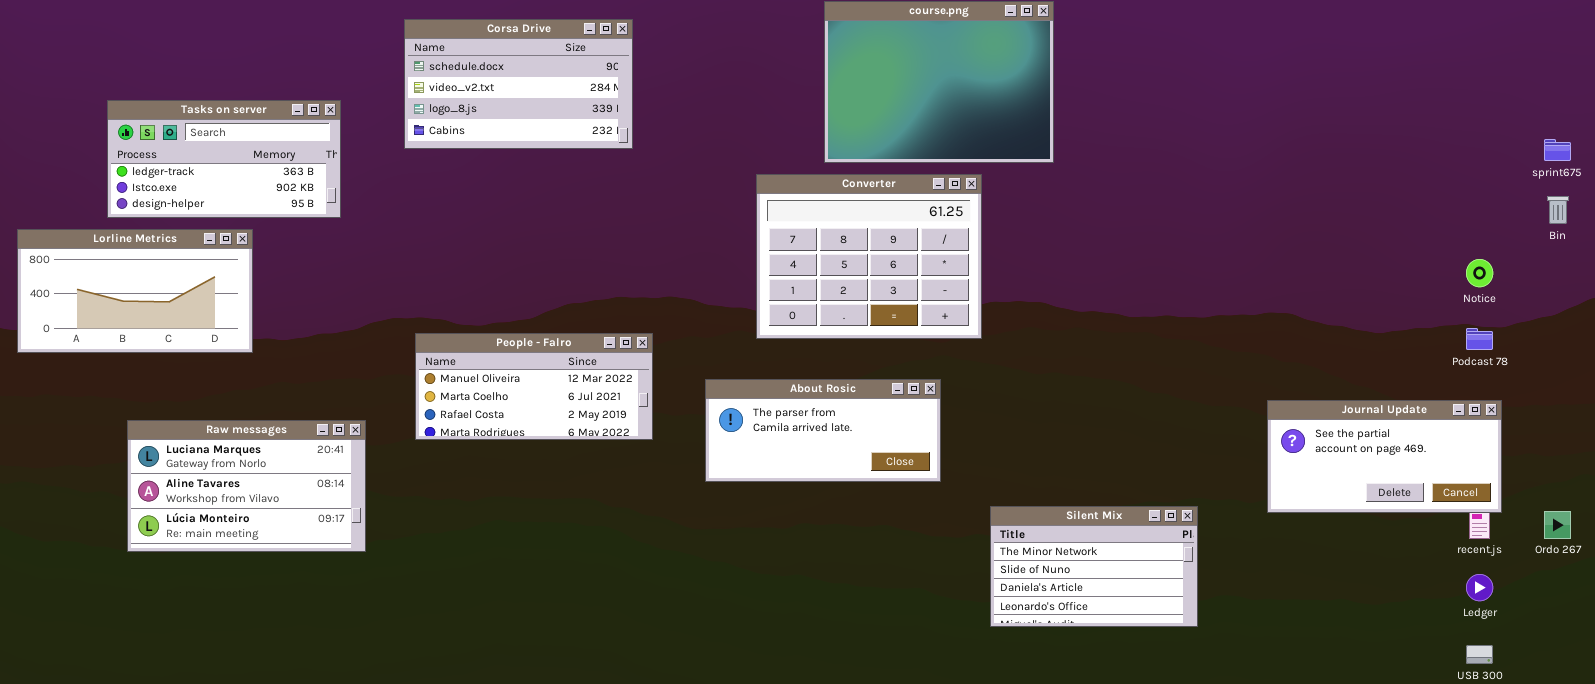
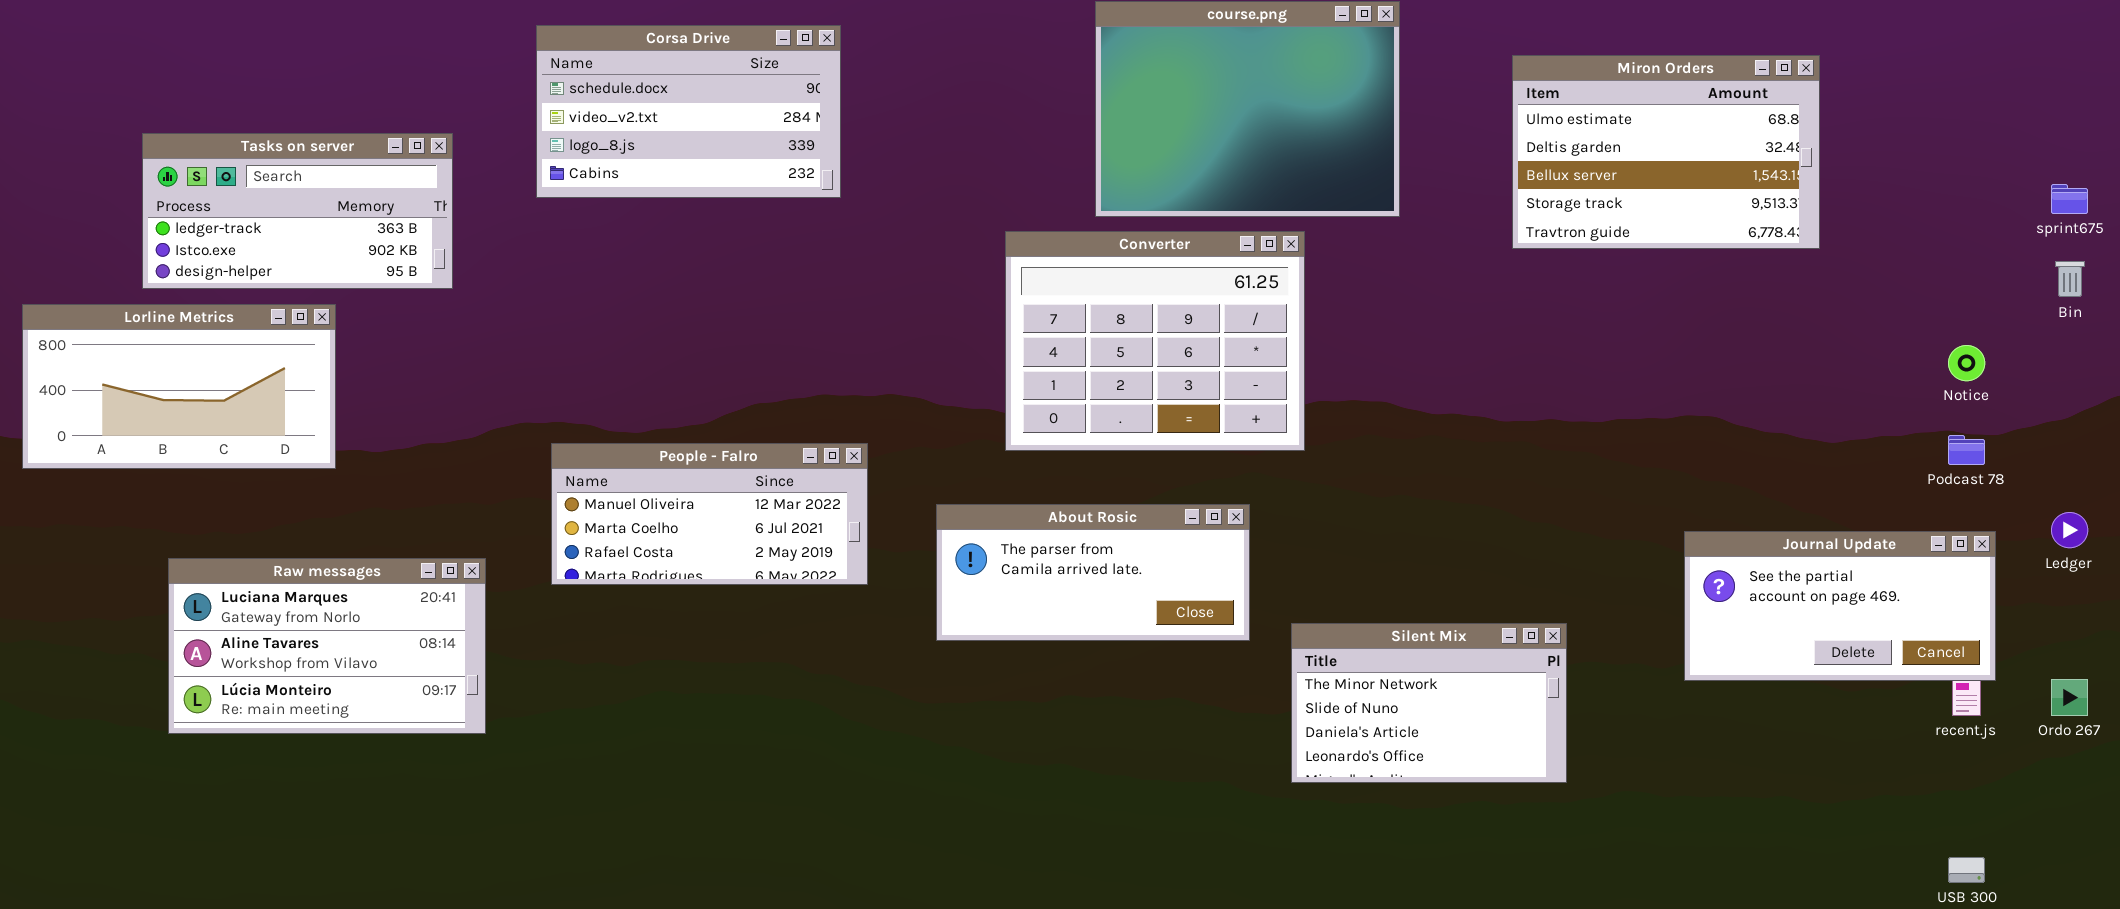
Miron Orders: none -> [1512,55,1820,249], opened
Silent Mix: [990,506,1198,627] -> [1291,623,1567,783], moved
Ledger: [1466,574,1493,601] -> [2051,512,2088,548], moved

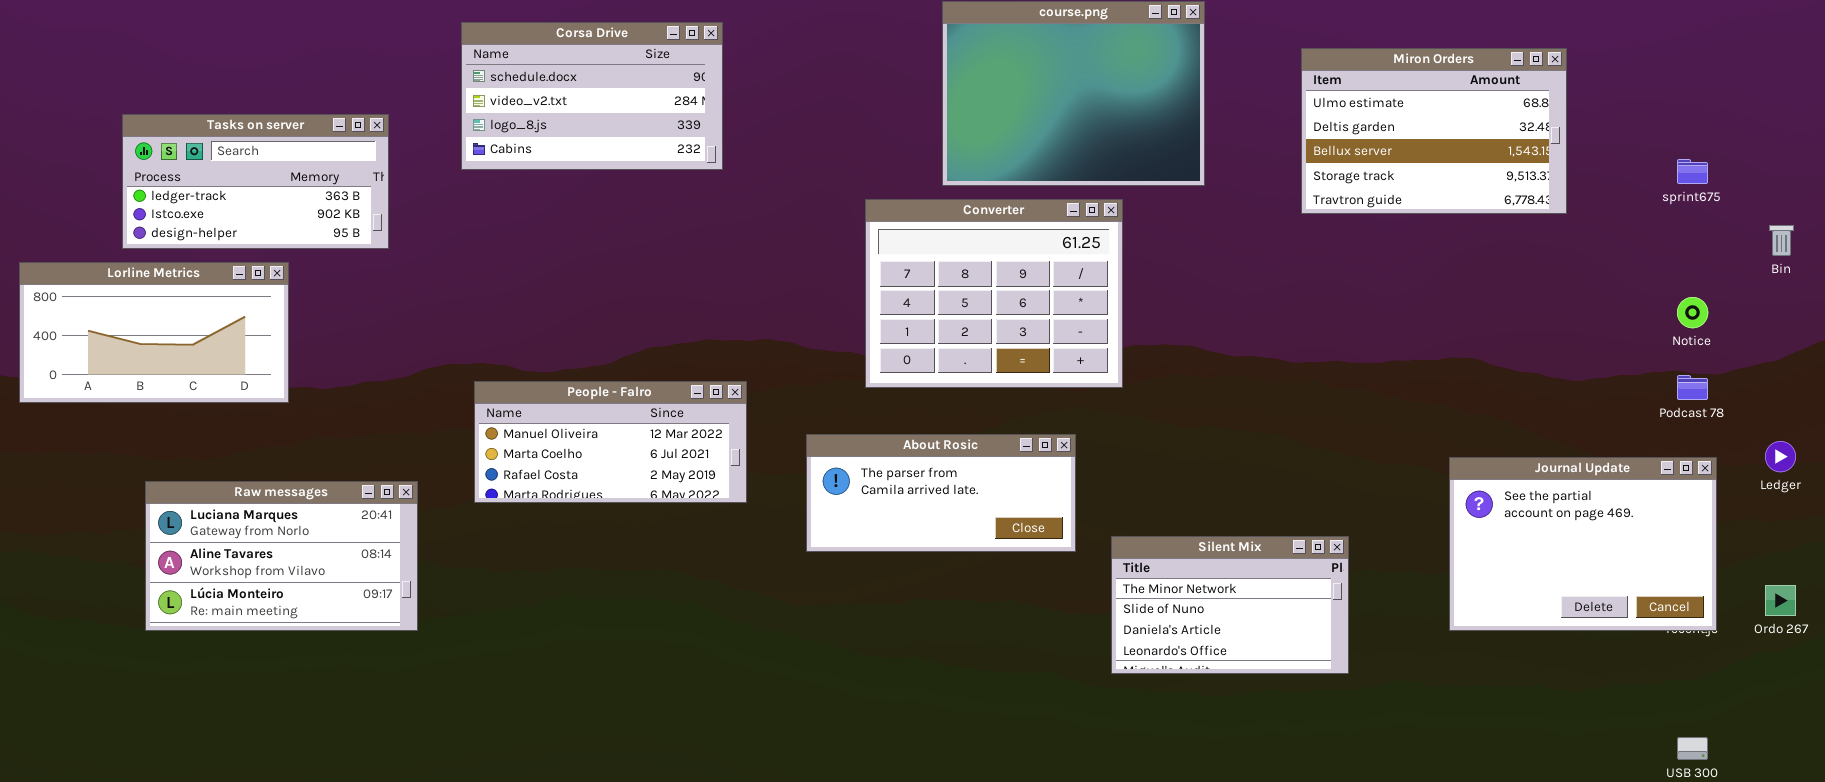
sprint675: [2051,184,2088,214] -> [1677,159,1708,184], moved
Journal Update: [1684,531,1996,681] -> [1449,457,1717,631], resized

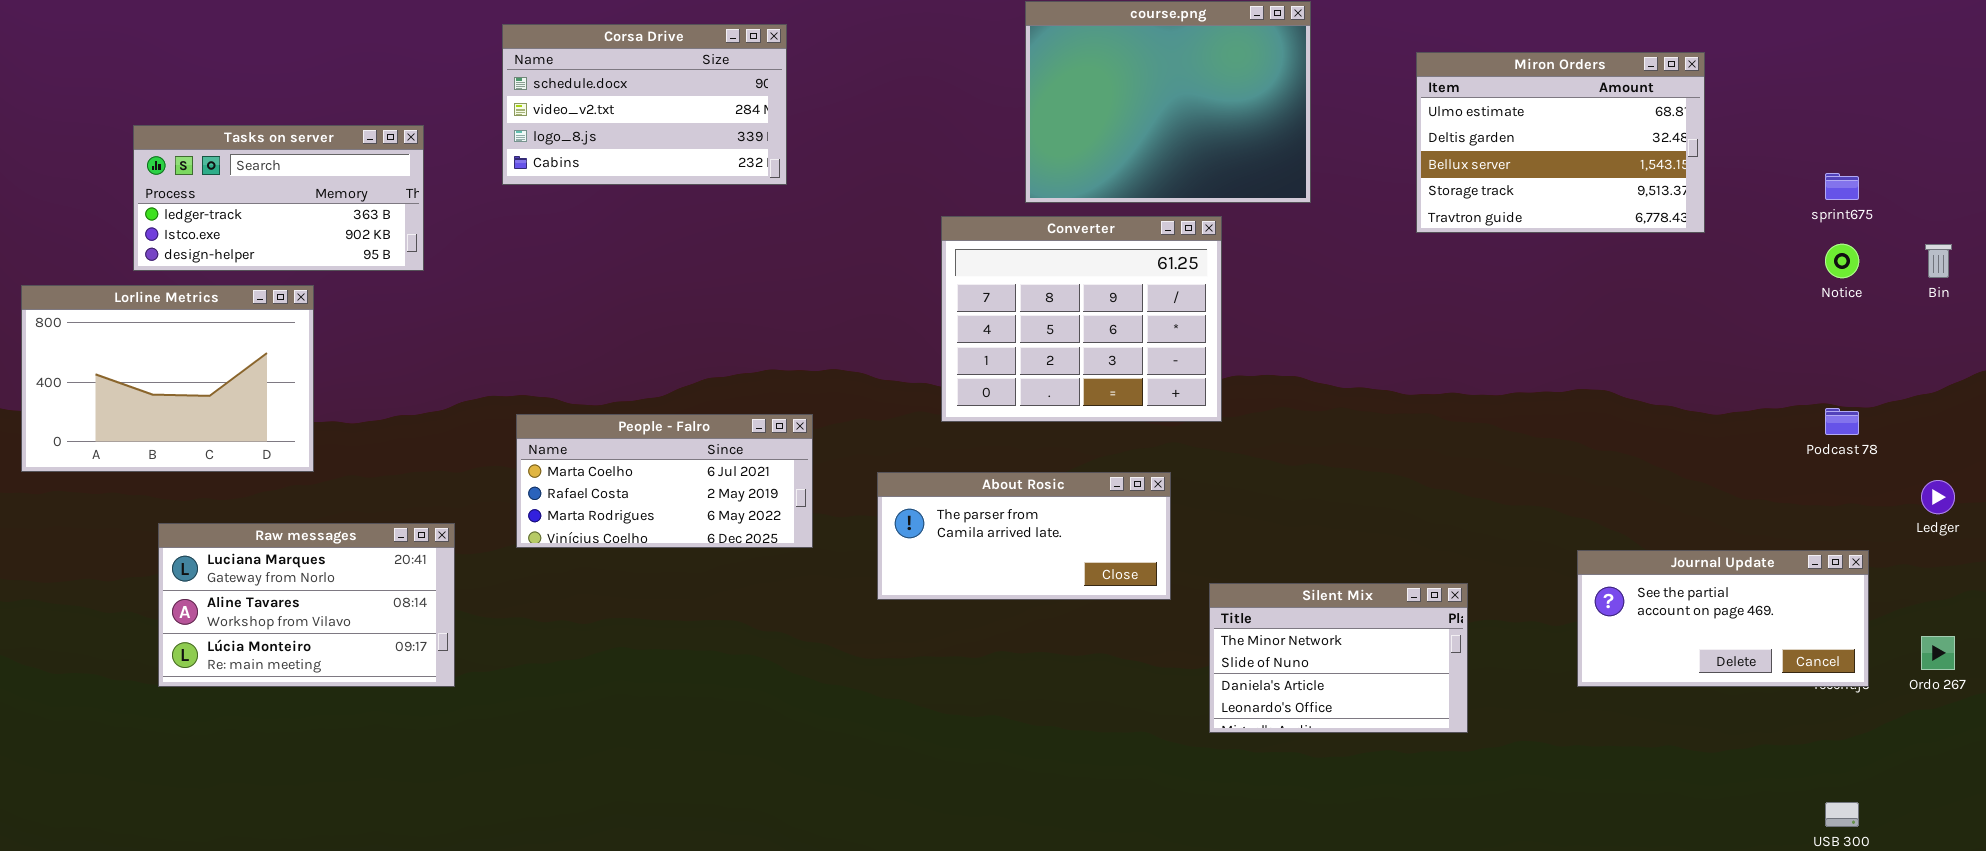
Lorline Metrics: [19,262,289,403] -> [21,285,314,472], resized
Notice: [1677,297,1708,328] -> [1825,244,1859,278], moved
People - Falro: [474,381,747,503] -> [516,414,813,548], scrolled down 1 row
Journal Update: [1449,457,1717,631] -> [1577,550,1869,687], resized

